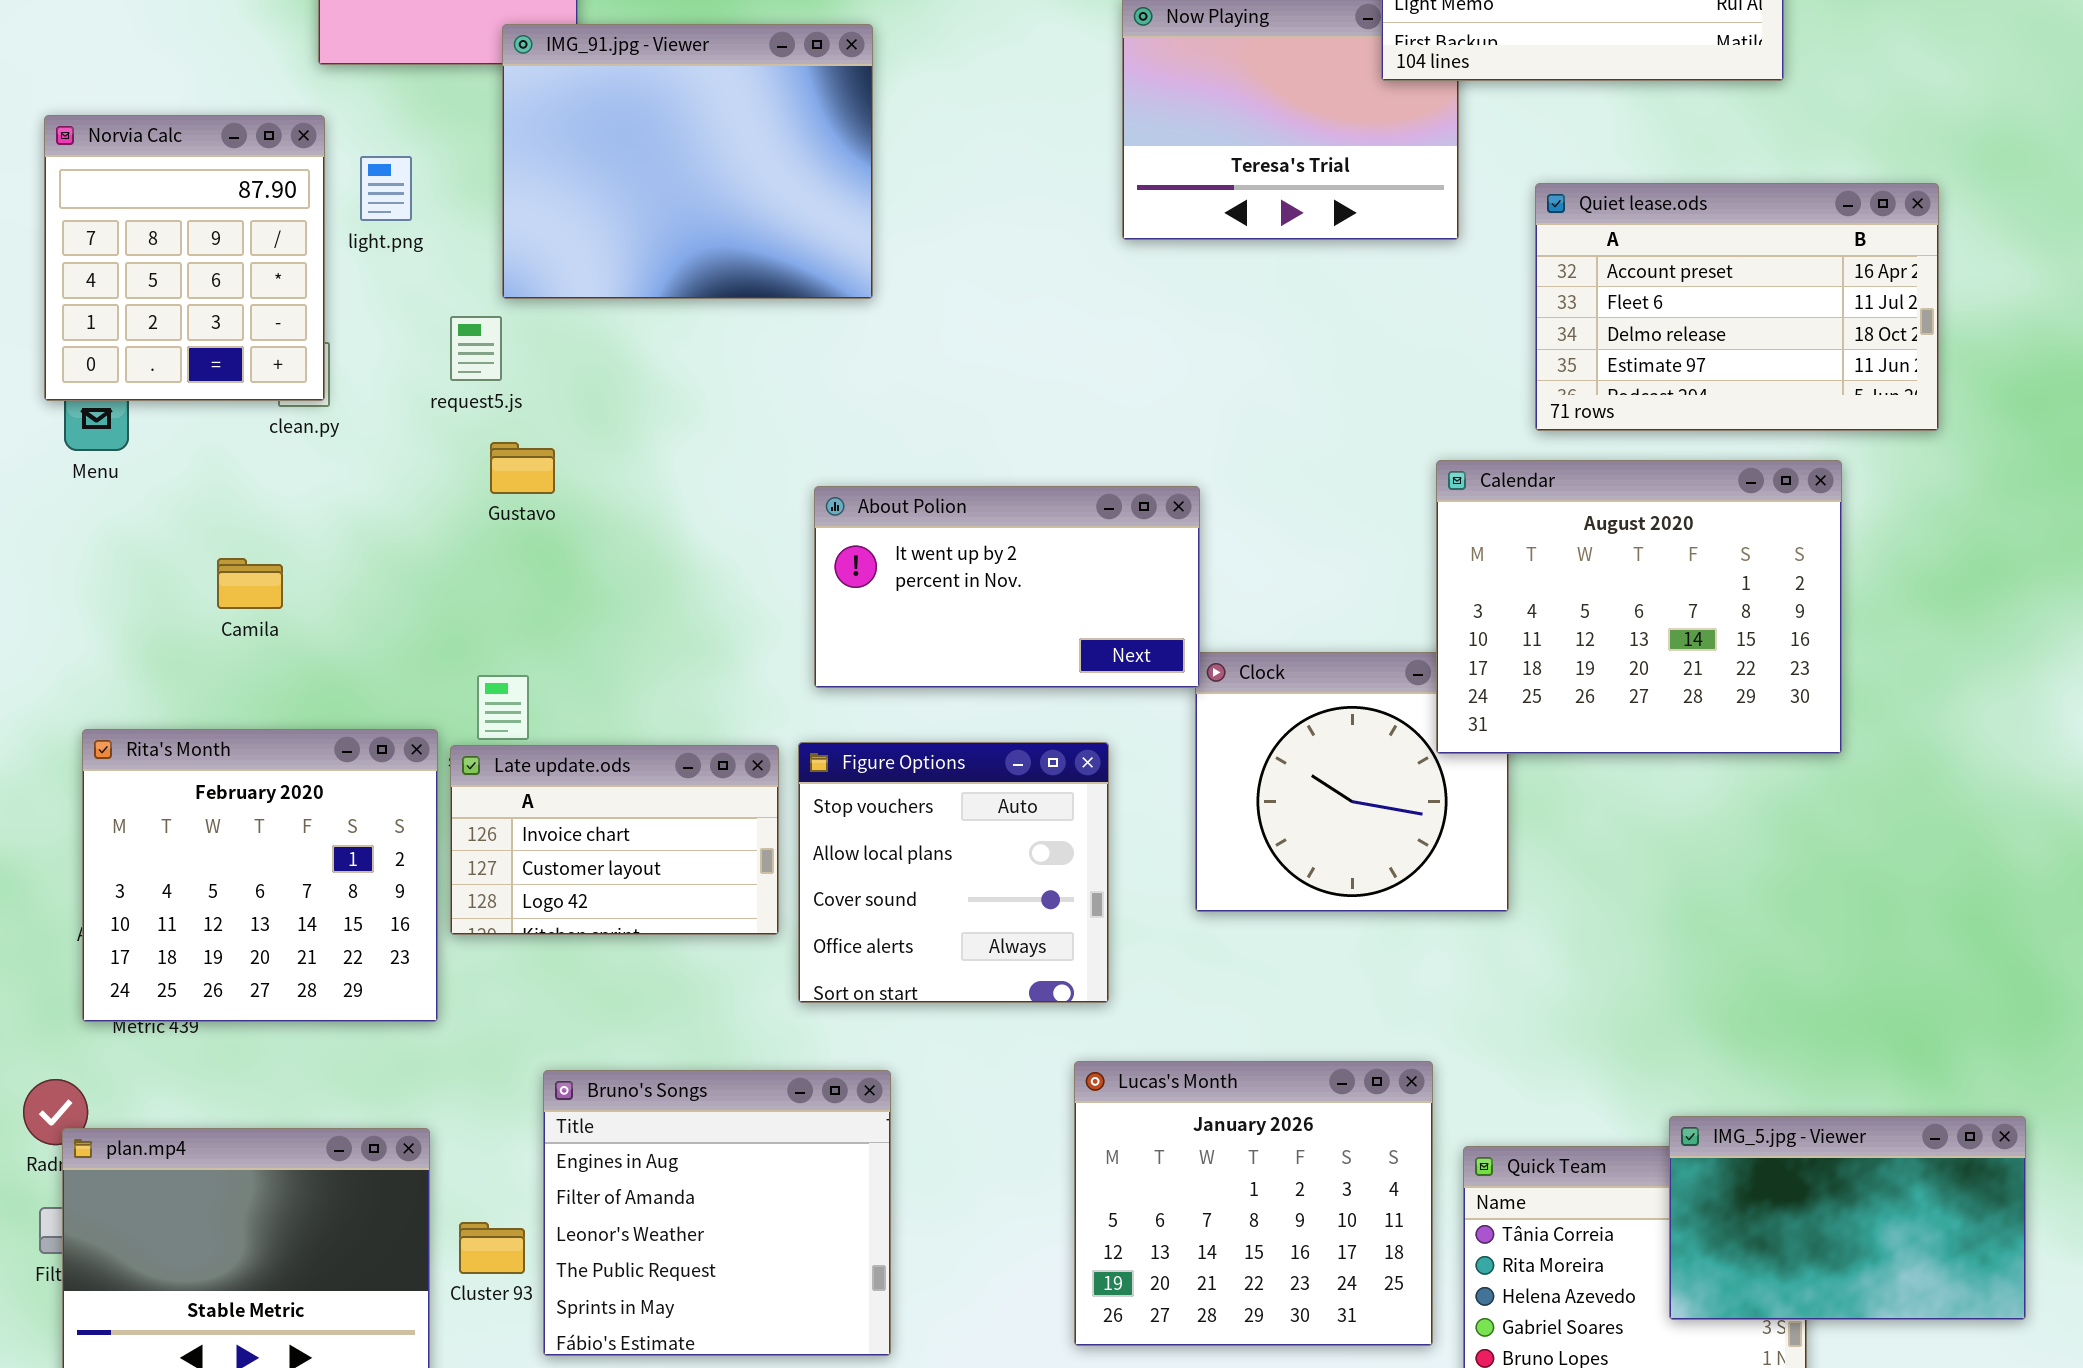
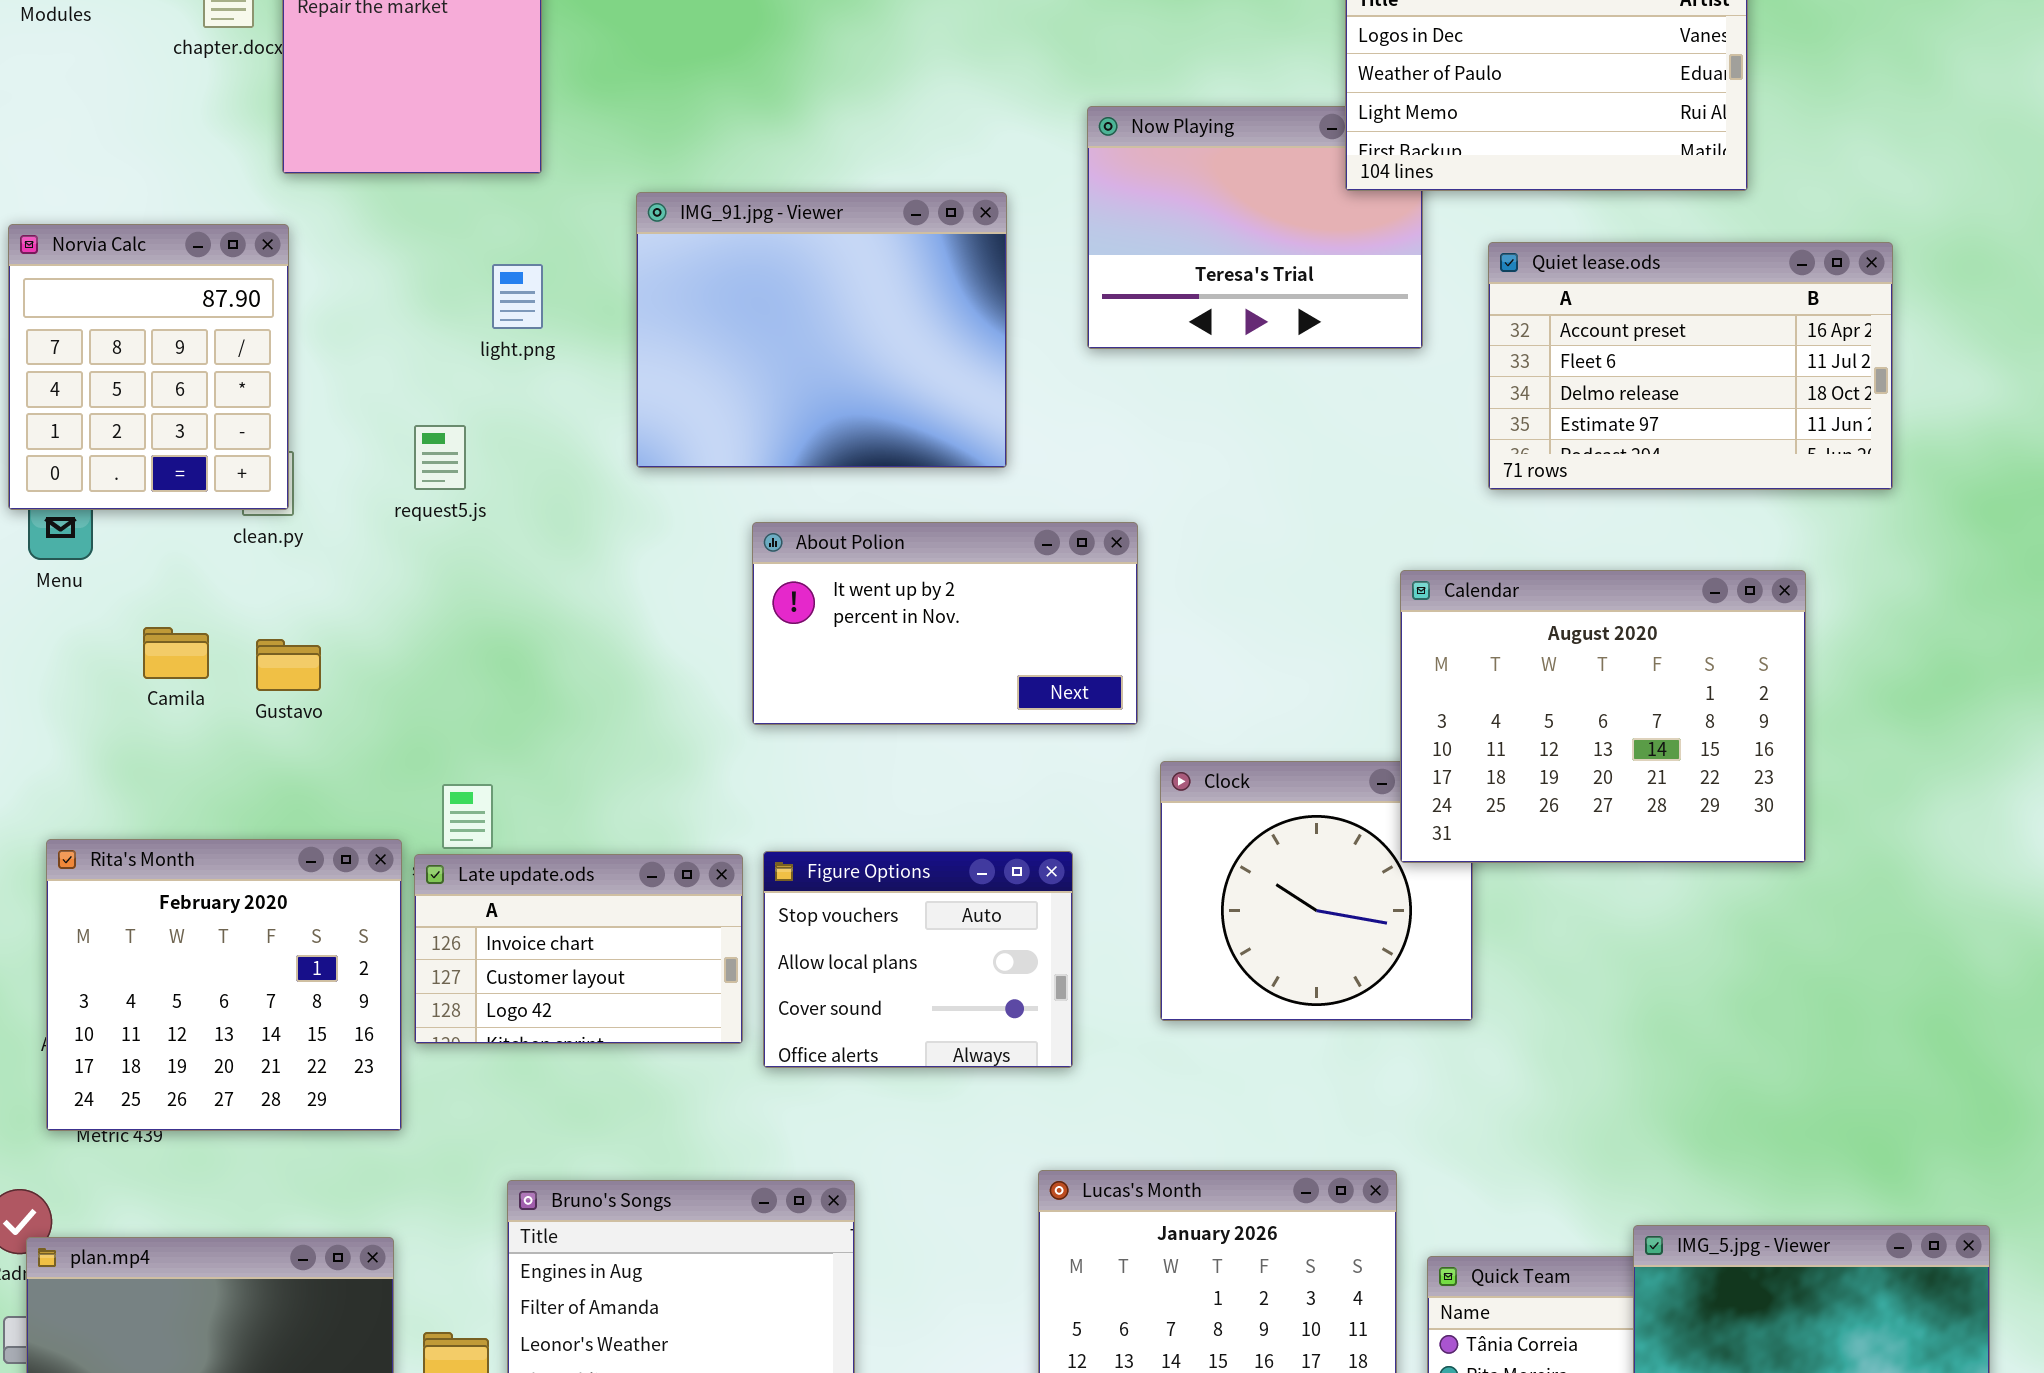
IMG_91.jpg - Viewer: [502,24,873,299] -> [636,192,1007,468], moved
light.png: [360,156,412,221] -> [492,264,543,329], moved
Quiet lease.ods: [1535,183,1939,431] -> [1488,242,1893,490], moved
Gustavo: [490,442,555,494] -> [256,639,321,691], moved
About Polion: [814,486,1200,688] -> [752,522,1138,725], moved
Camila: [217,558,283,609] -> [143,627,209,679], moved
Figure Options: [798,742,1109,1003] -> [763,851,1073,1068], resized

